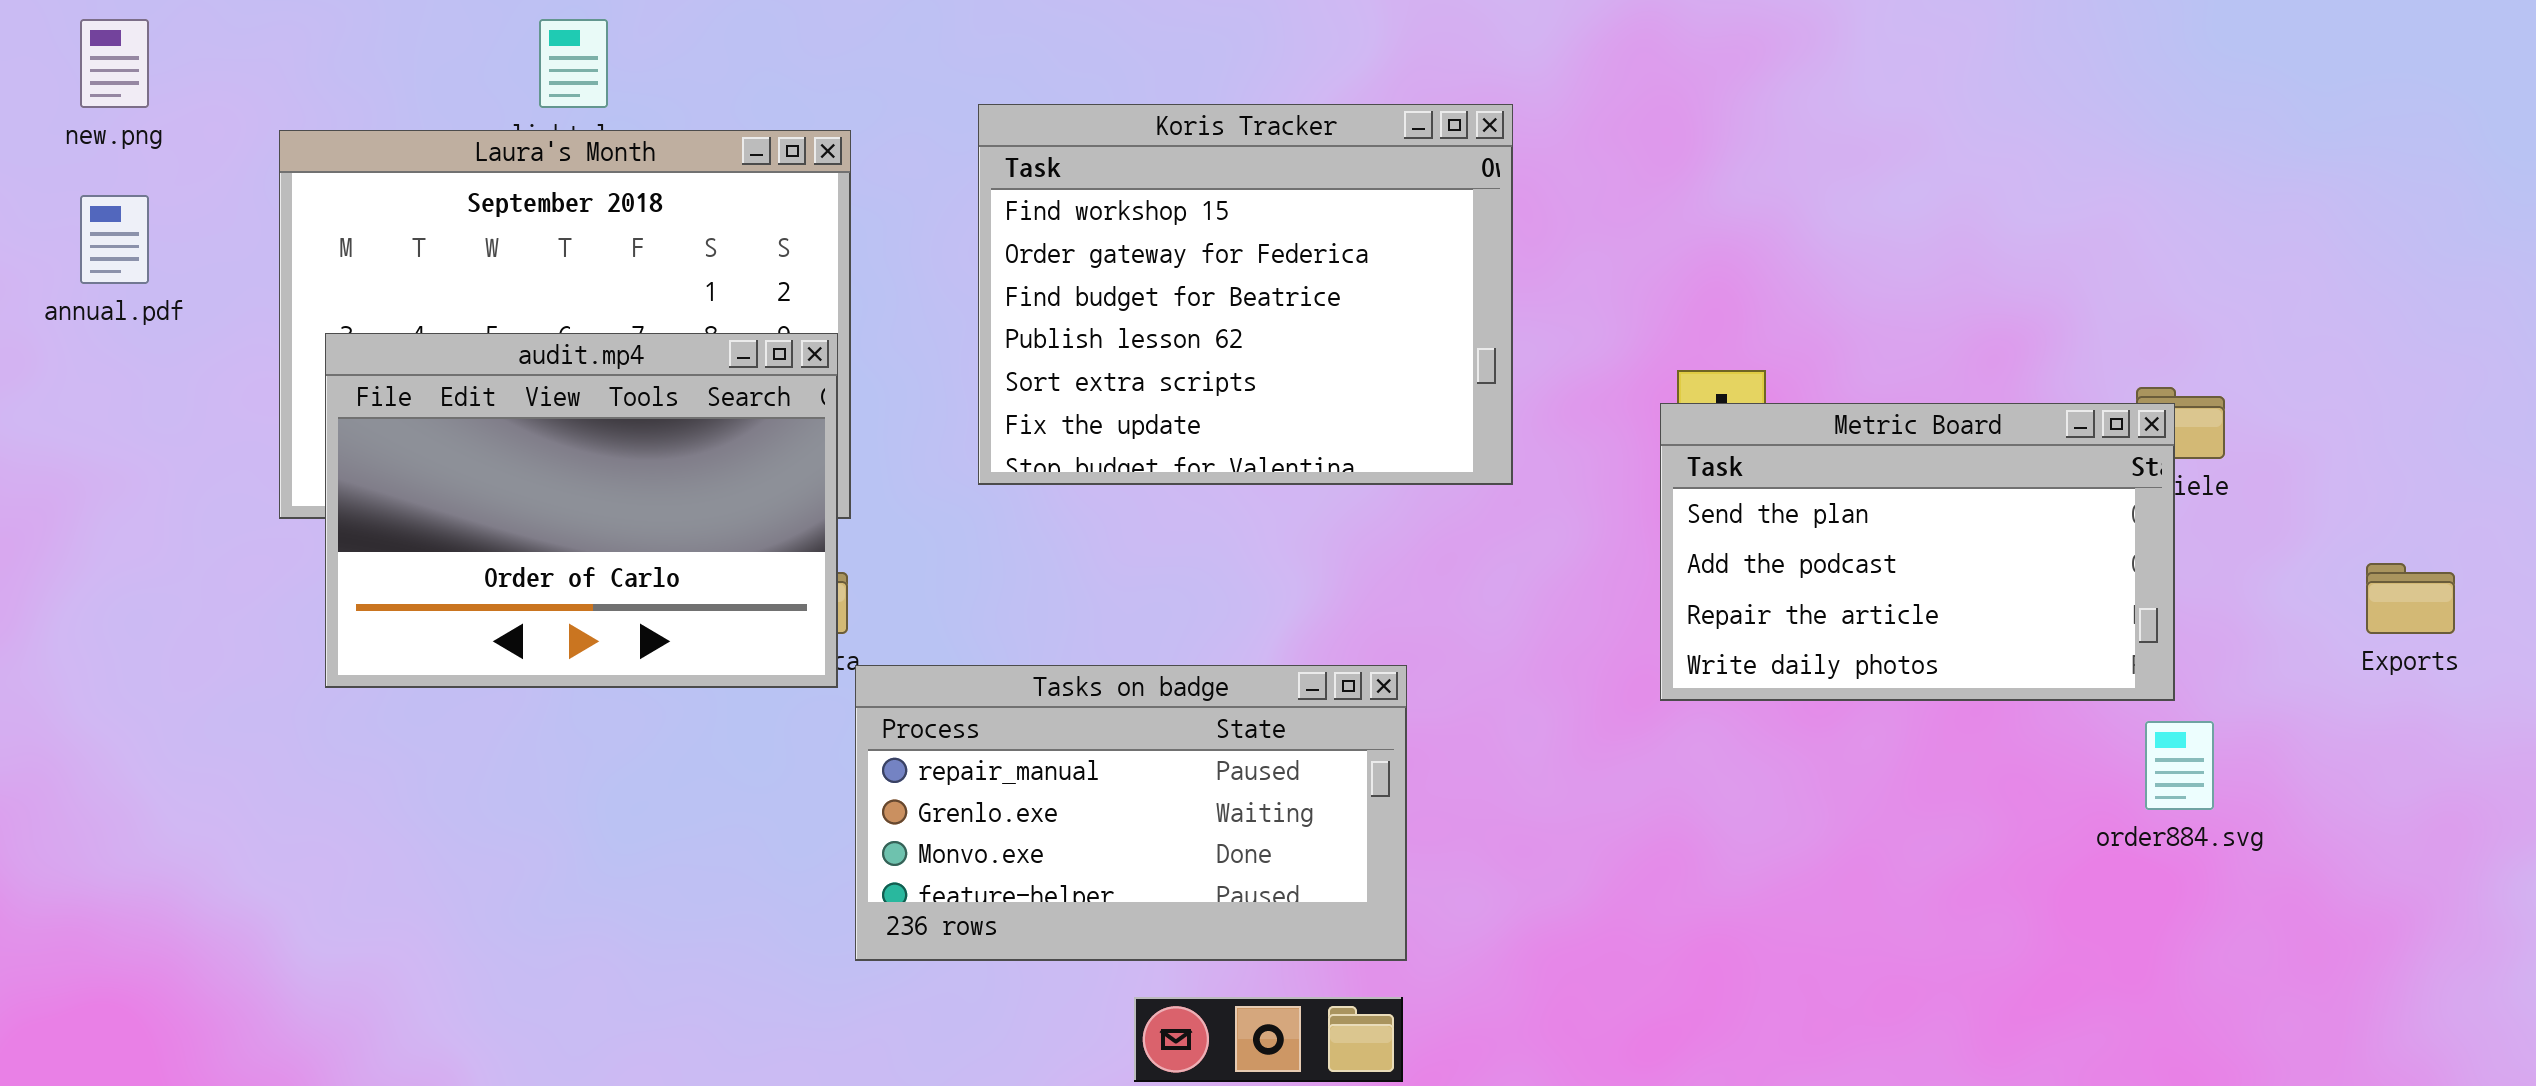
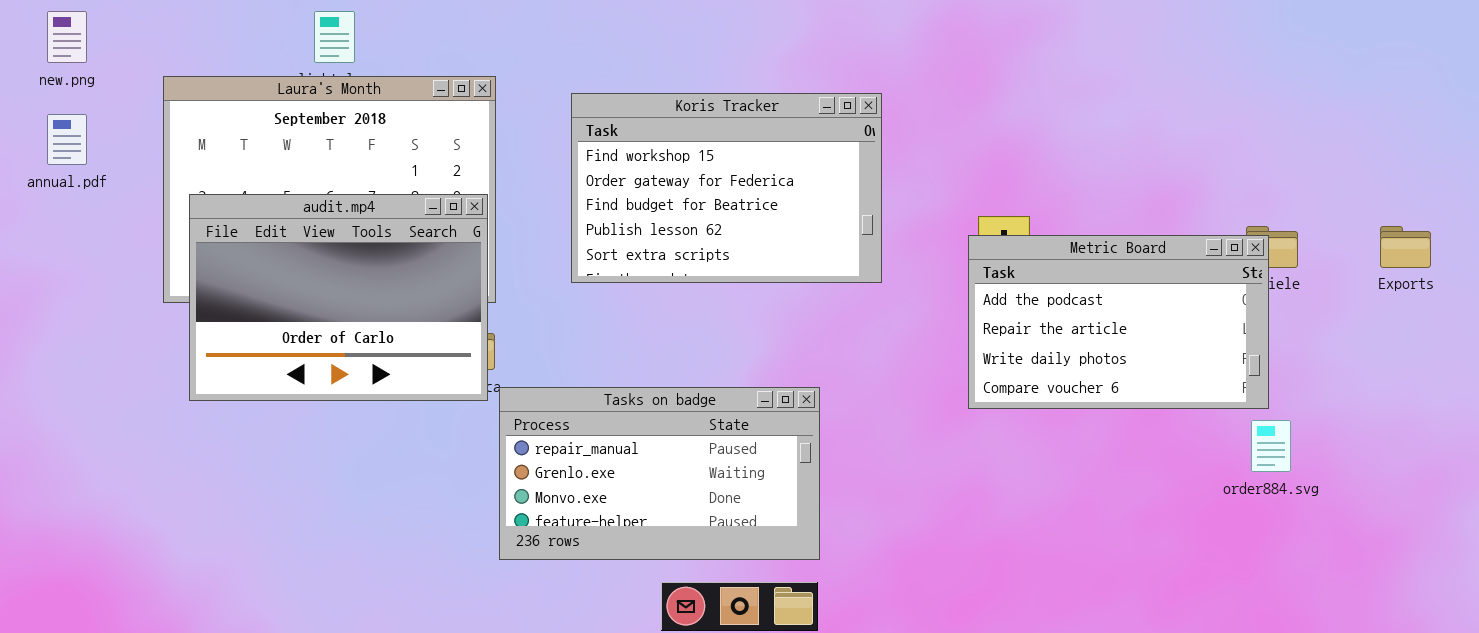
Koris Tracker: [978,104,1513,485] -> [571,93,882,283], resized
Metric Board: [1660,403,2175,701] -> [968,235,1269,409], scrolled down 1 row
Exports: [2366,563,2455,634] -> [1380,226,1431,268], moved

